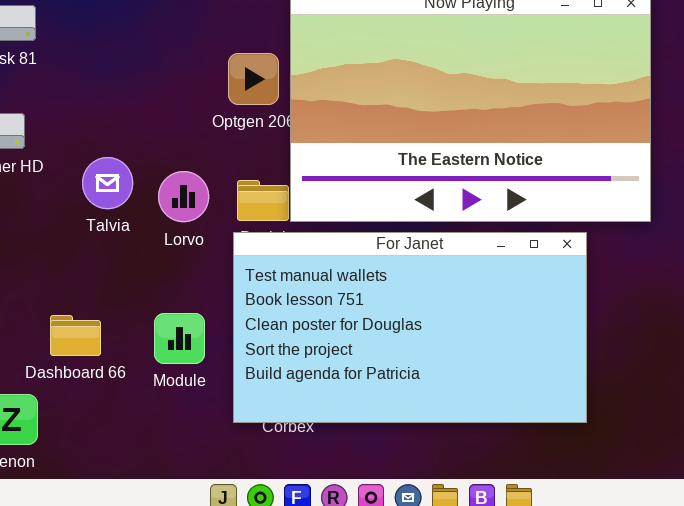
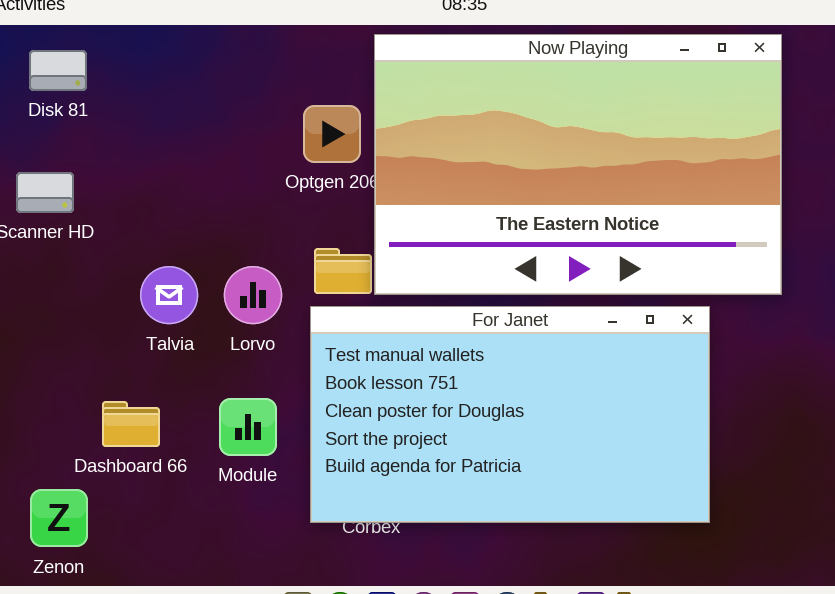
Talvia: [82,157,133,209] -> [140,266,198,324], moved
Lorvo: [158,171,209,222] -> [224,266,282,324], moved

